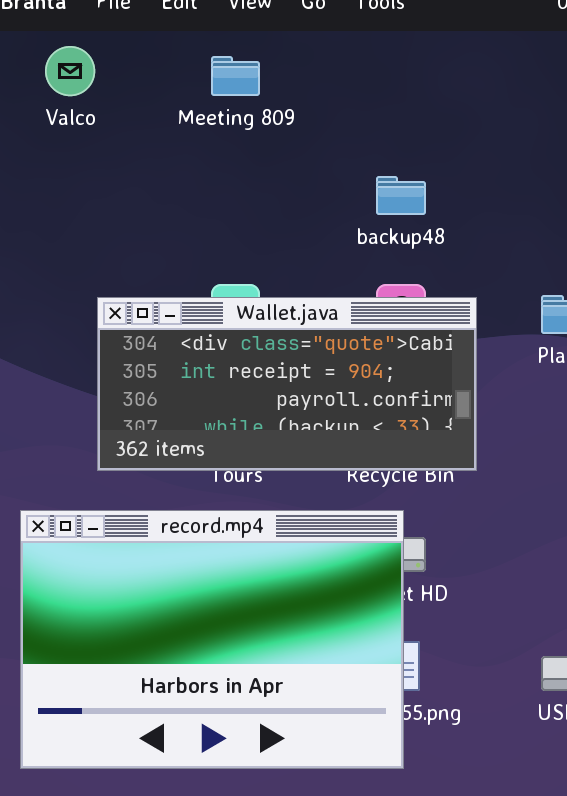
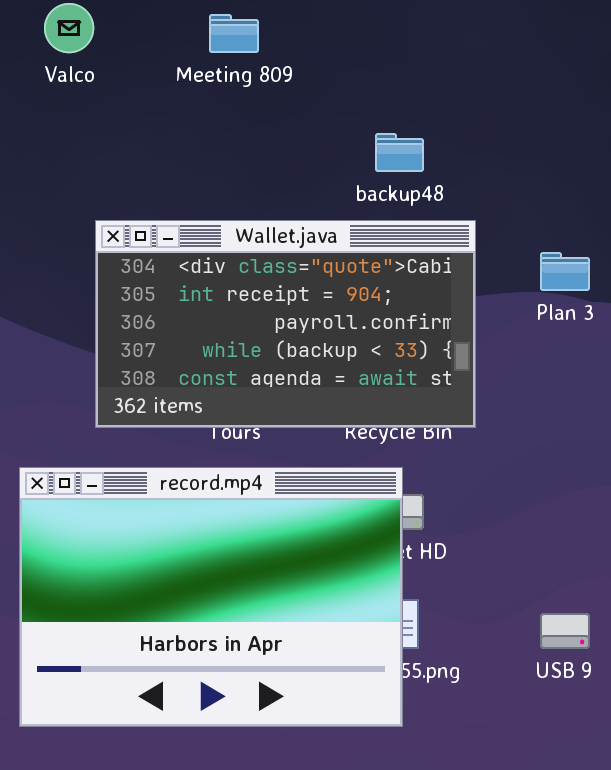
Wallet.java: [97,297,477,471] -> [95,220,476,428], resized

